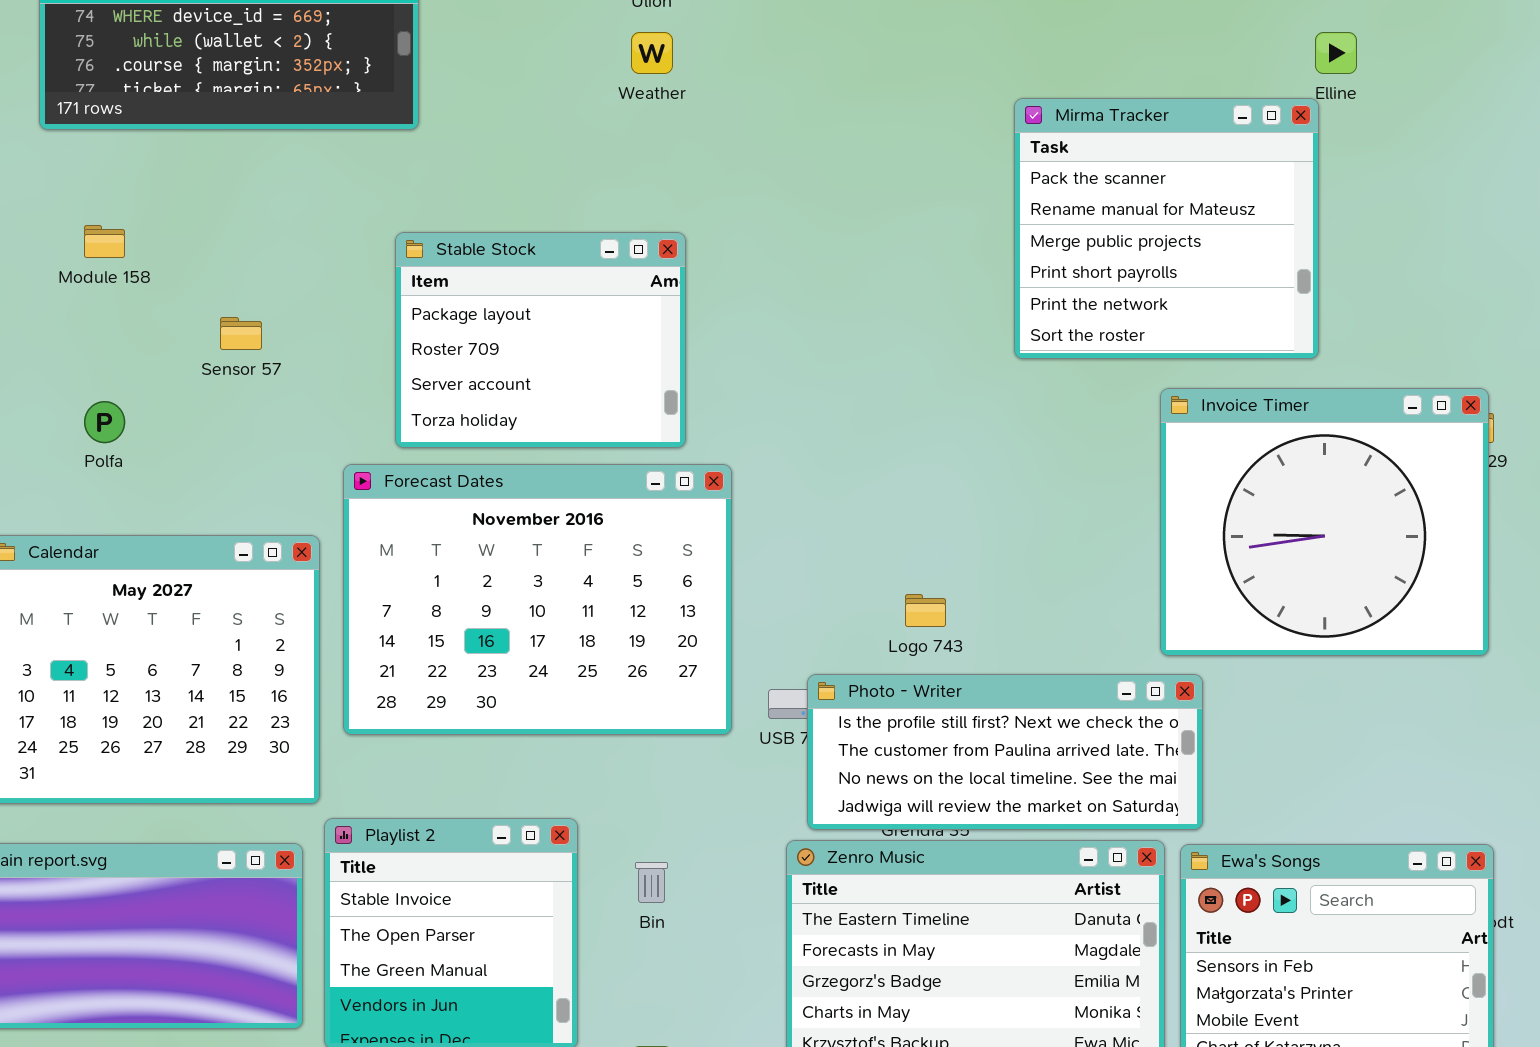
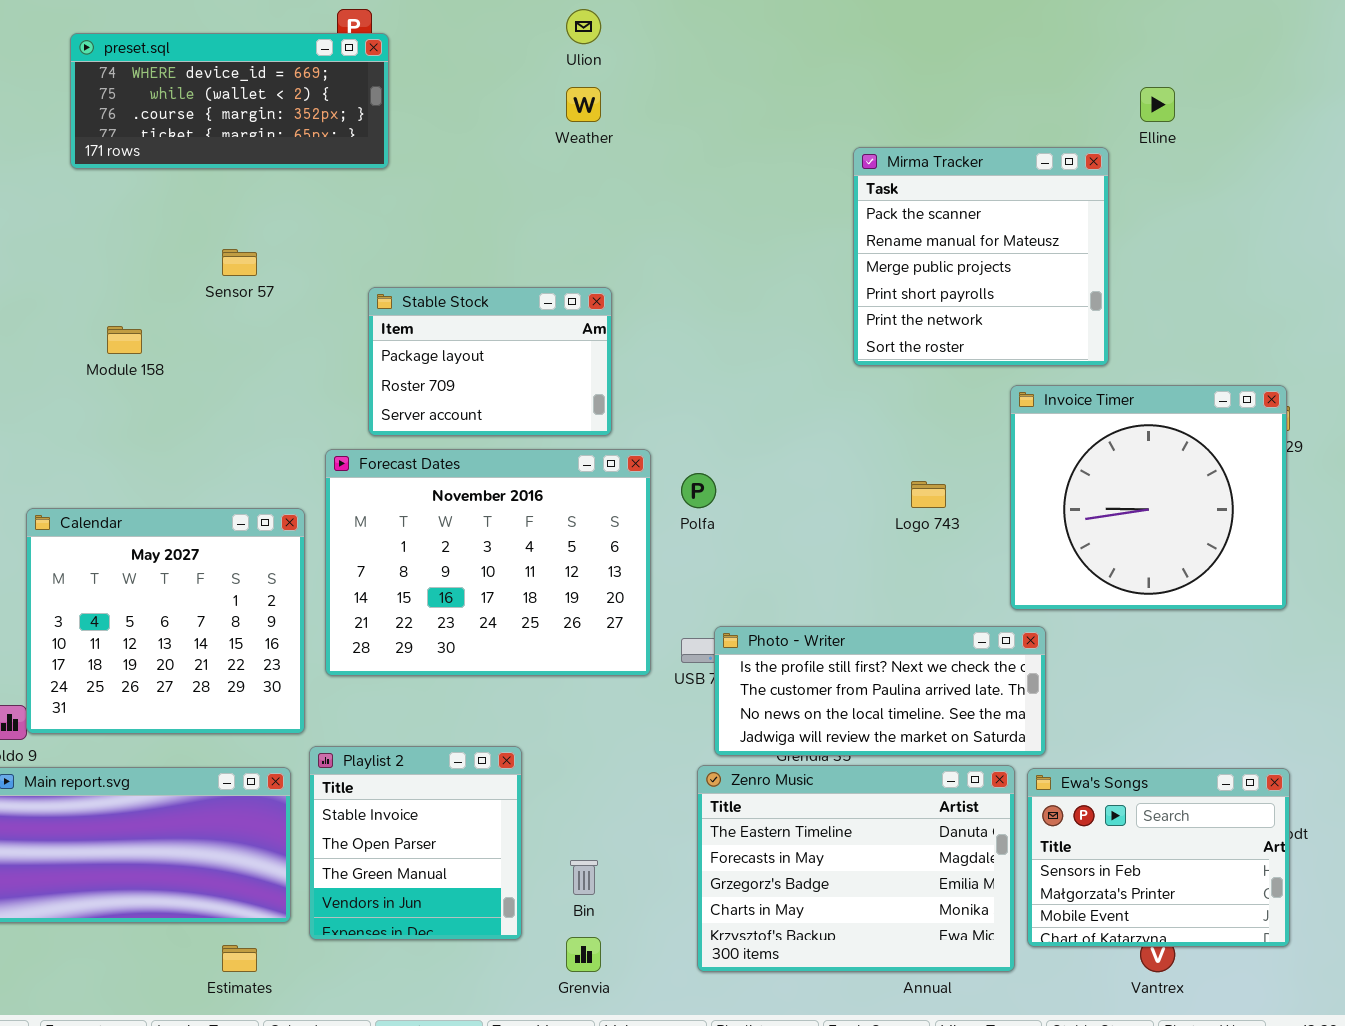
Mirma Tracker: [1014,98,1319,359] -> [853,147,1109,366], moved
Module 158: [84,225,125,258] -> [107,326,142,354], moved
Stable Stock: [395,232,686,448] -> [368,287,612,436], resized
Sensor 57: [220,317,262,350] -> [222,249,257,276], moved
Polfa: [84,401,125,443] -> [681,473,716,508], moved
Logo 743: [905,594,946,627] -> [911,481,946,508], moved
Bin: [635,862,668,903] -> [570,860,598,895], moved

